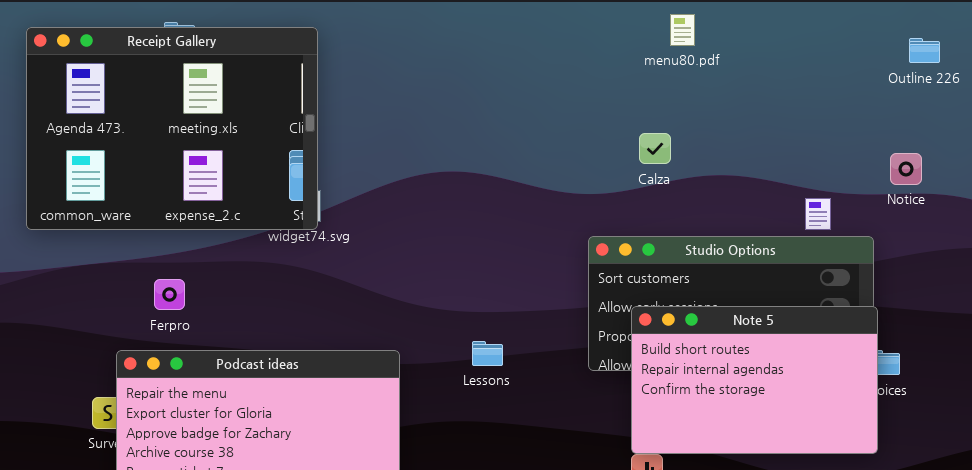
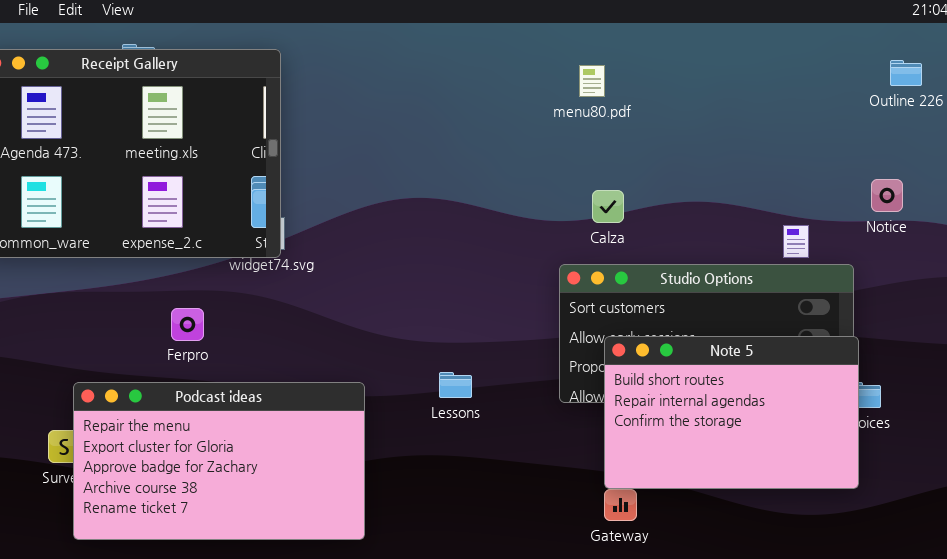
menu80.pdf: [670,14,695,46] -> [579,65,605,97], moved
Calza: [639,133,671,164] -> [592,190,624,223], moved
Ferpro: [154,279,185,310] -> [171,308,204,341], moved

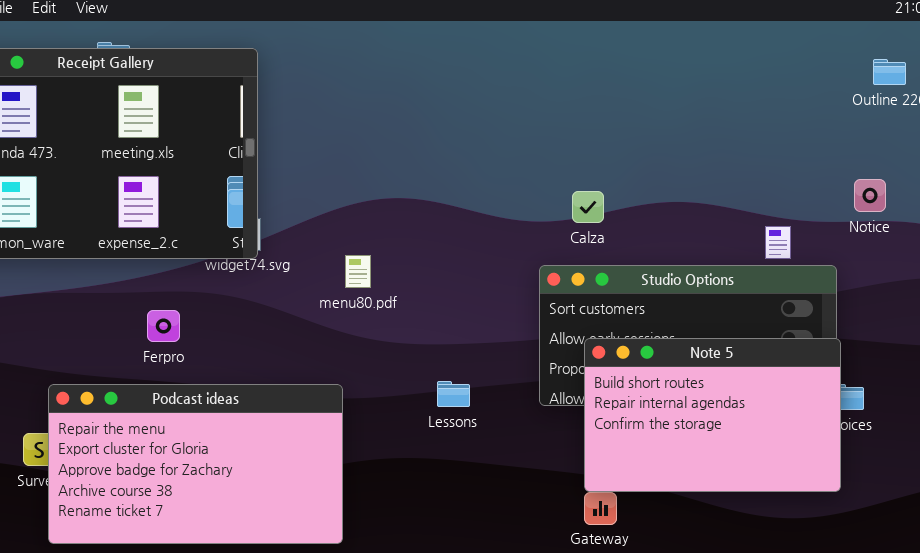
menu80.pdf: [579,65,605,97] -> [345,255,371,288], moved
Lessons: [439,372,472,398] -> [437,381,470,407], moved

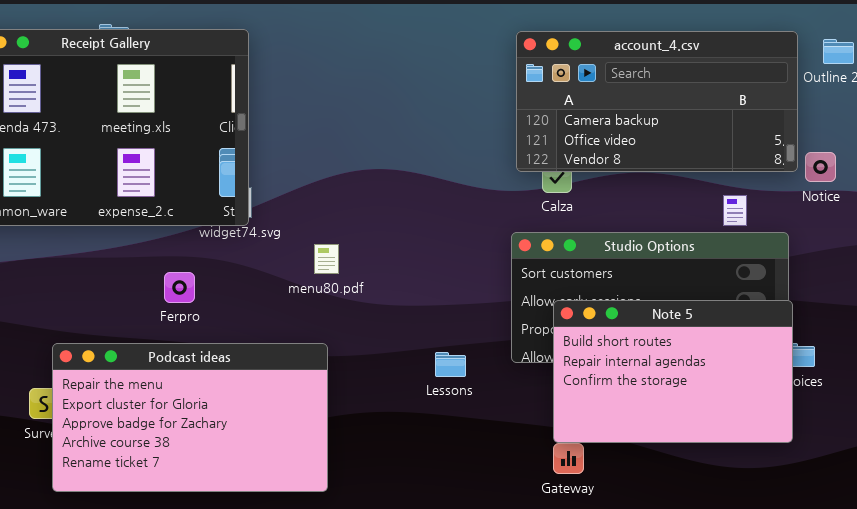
account_4.csv: none -> [516,31,798,172], opened
menu80.pdf: [345,255,371,288] -> [314,244,339,274], moved
Ferpro: [147,310,180,342] -> [164,272,195,303], moved
Lessons: [437,381,470,407] -> [435,352,466,377], moved

